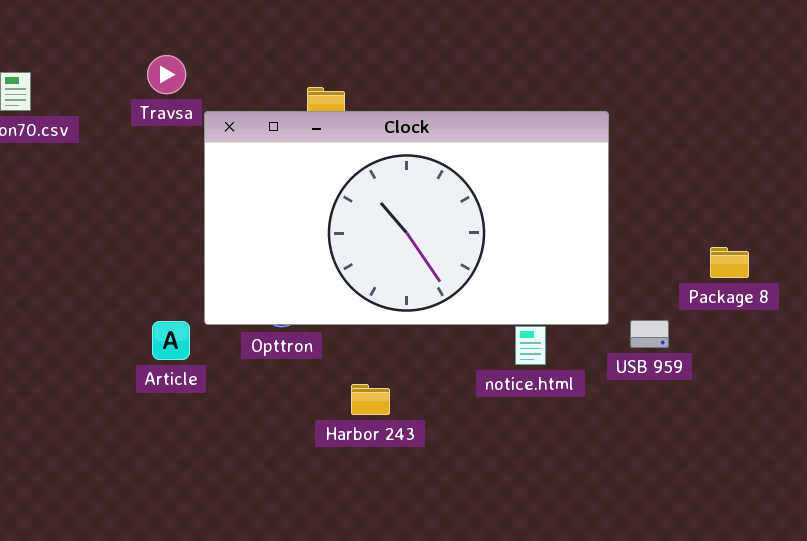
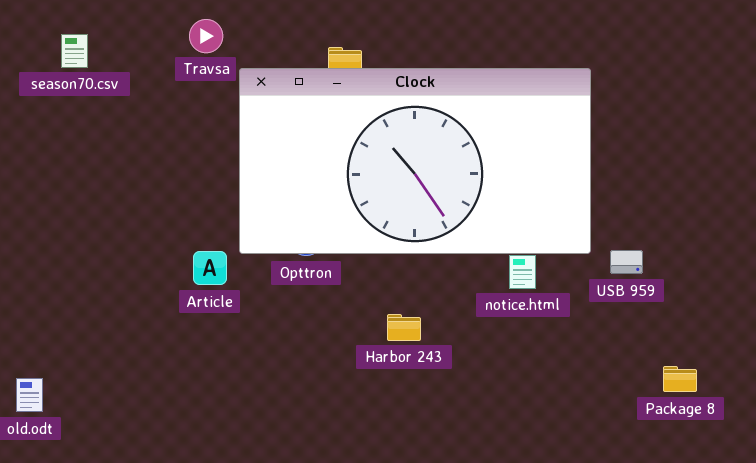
Package 8: [710,247,749,278] -> [663,366,697,392], moved
Harbor 243: [351,384,390,415] -> [387,314,421,341], moved

